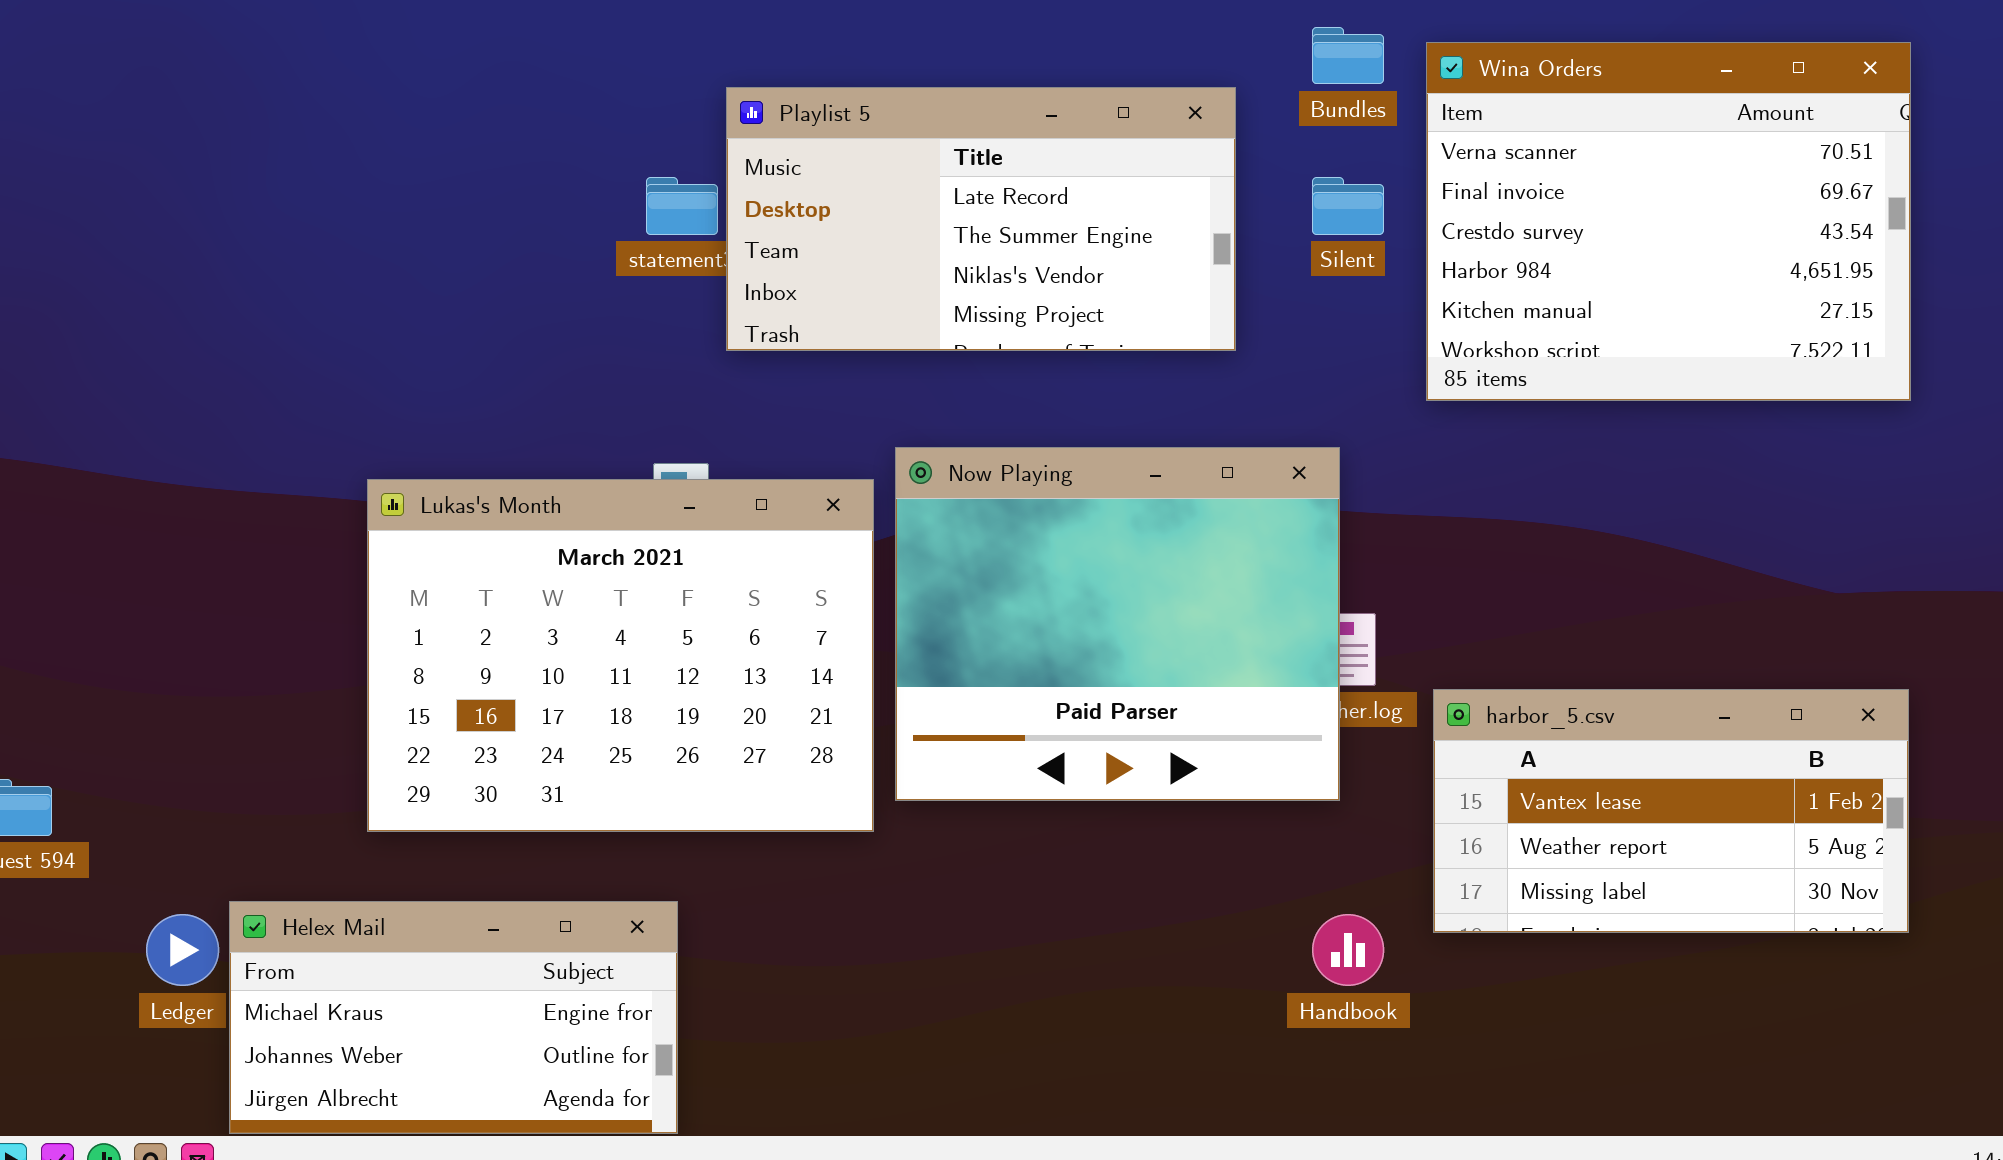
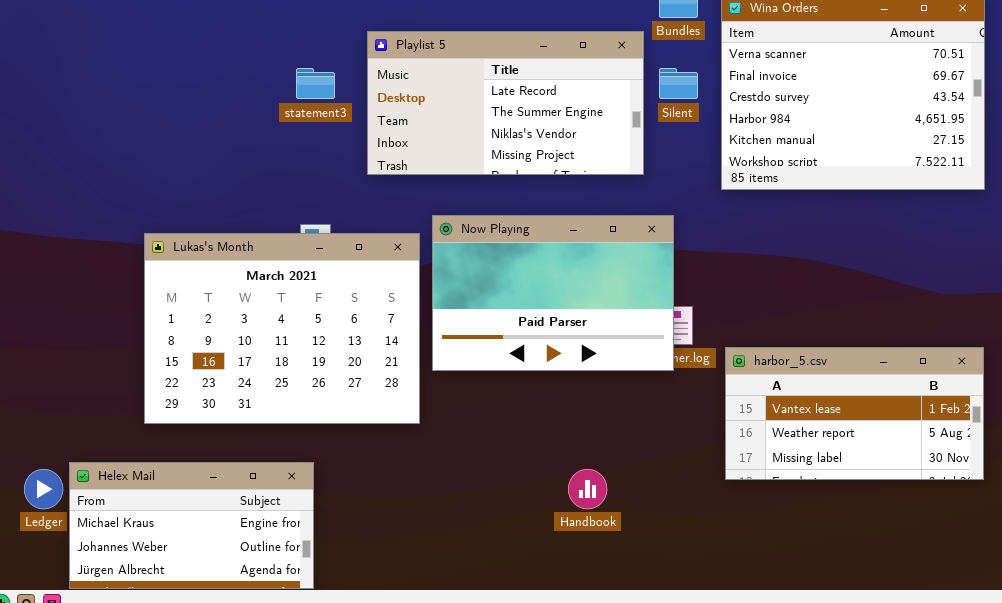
Playlist 5: [726,87,1236,351] -> [367,31,644,175], moved
Now Playing: [895,447,1340,801] -> [432,215,674,371], resized
Handbook: [1312,914,1384,986] -> [568,469,607,509], moved

